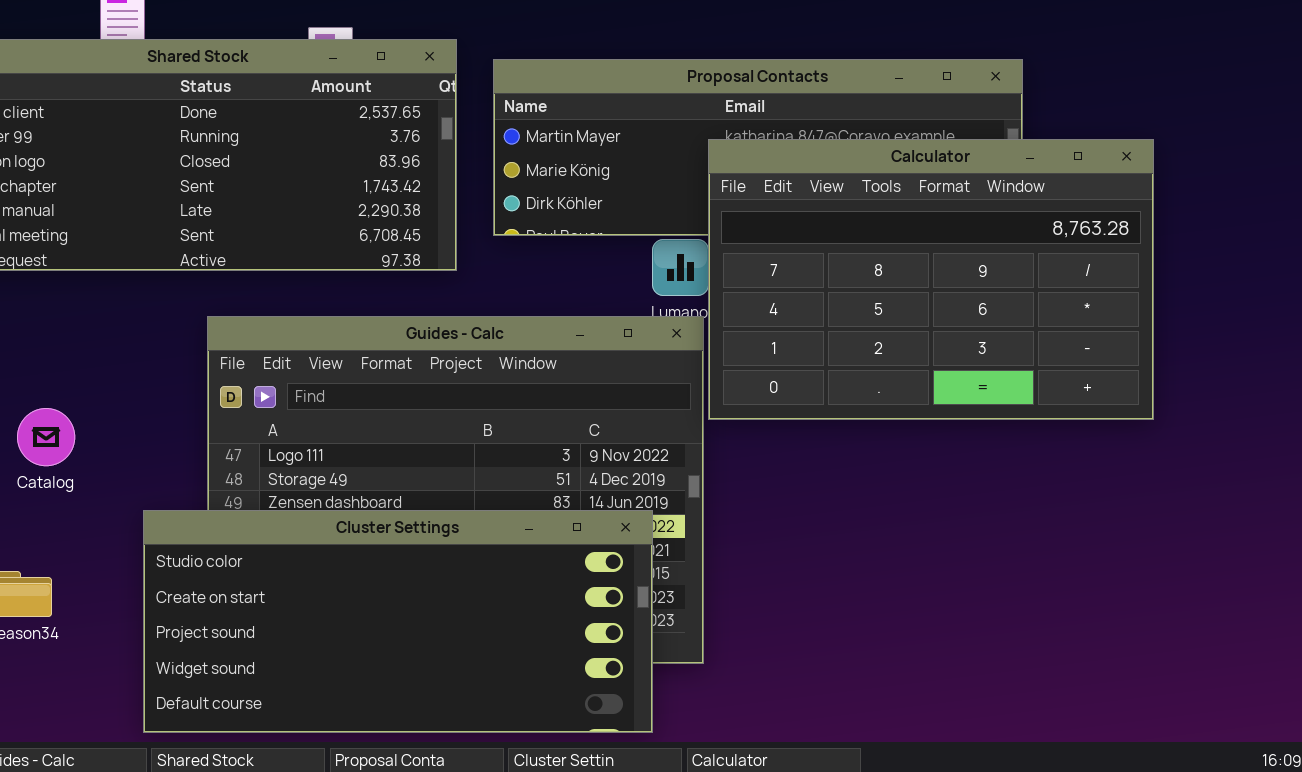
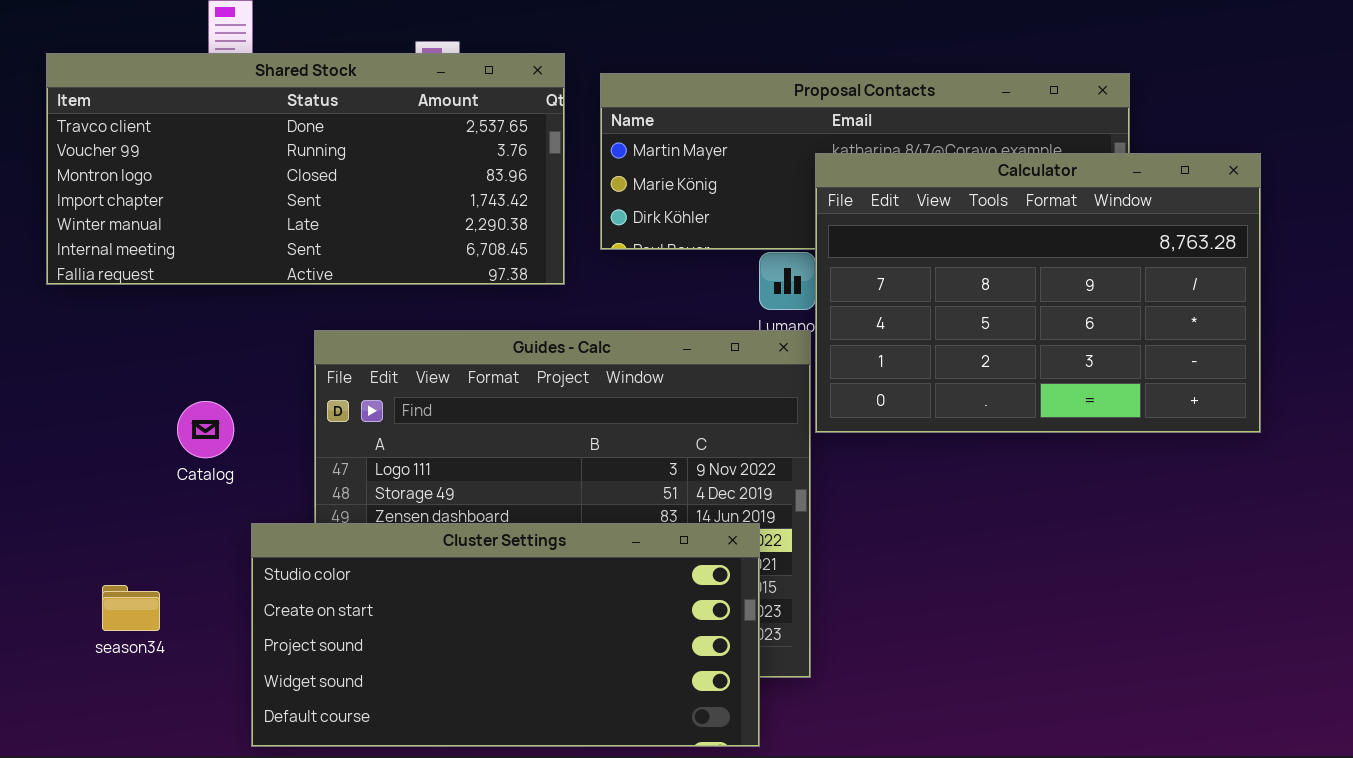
Catalog: [17,408,75,466] -> [177,401,234,458], moved

